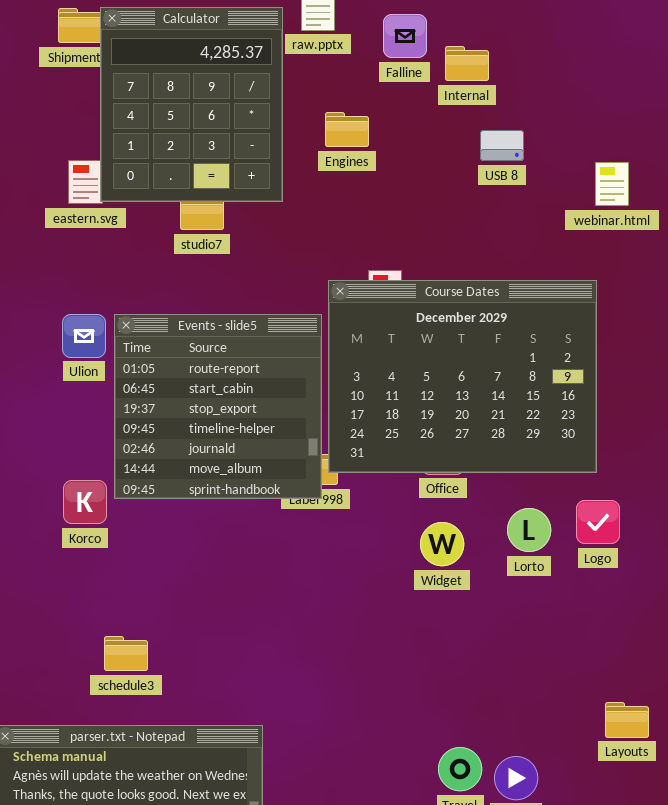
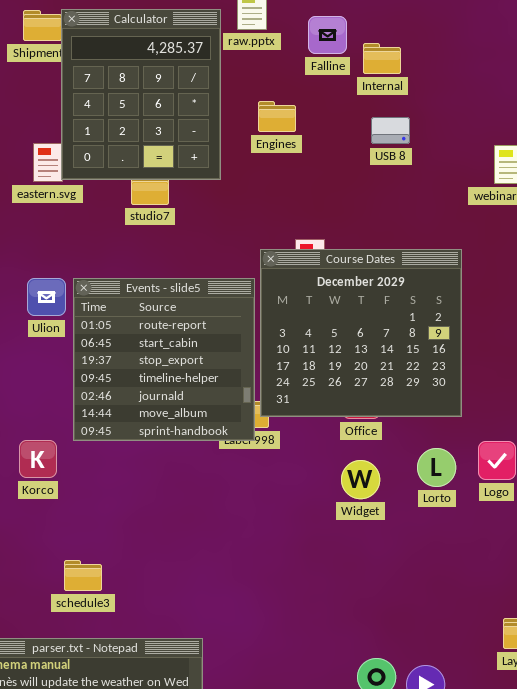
USB 8: [480,130,524,161] -> [371,117,410,144], moved
Course Dates: [328,280,597,473] -> [260,249,462,417], resized
Korco: [63,480,107,524] -> [19,440,57,478], moved

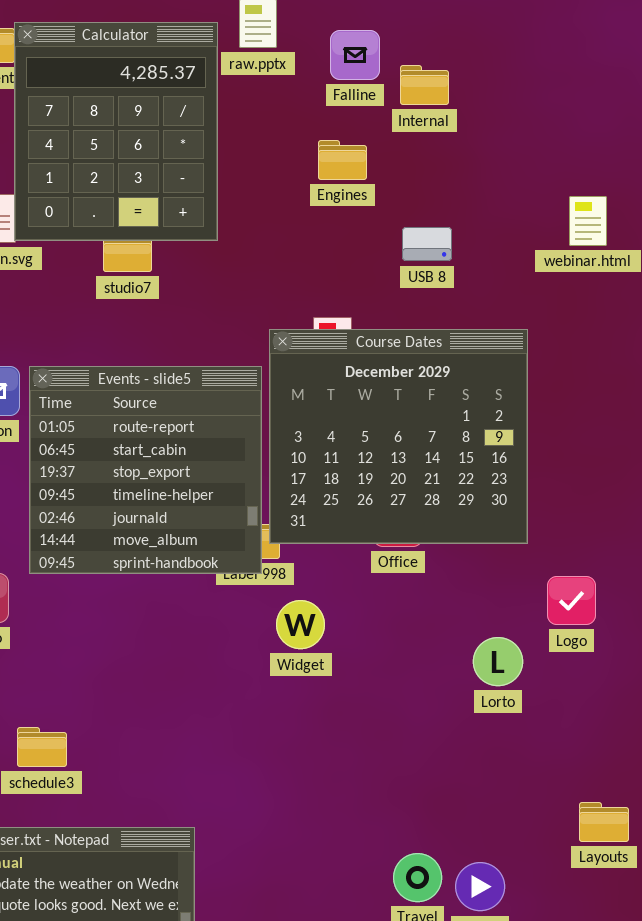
Engines: [258,101,296,132] -> [318,140,367,180], moved
USB 8: [371,117,410,144] -> [402,227,452,261], moved
Lorto: [417,448,456,487] -> [473,637,523,686], moved
Widget: [341,460,380,499] -> [276,600,325,649], moved

